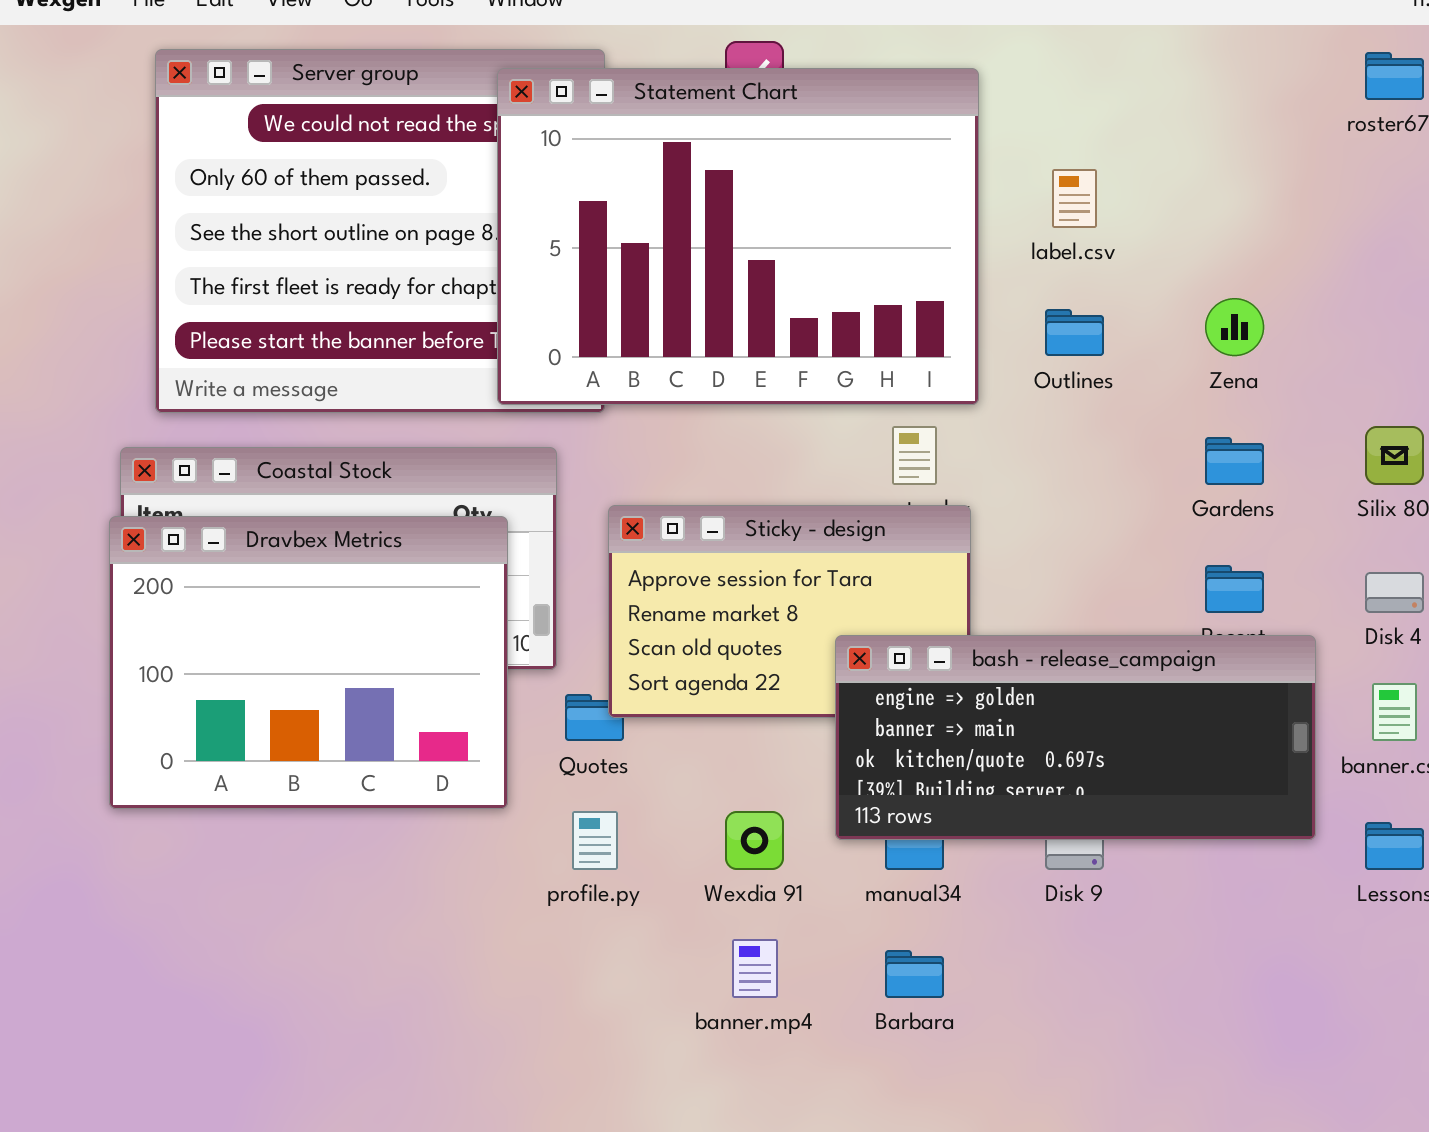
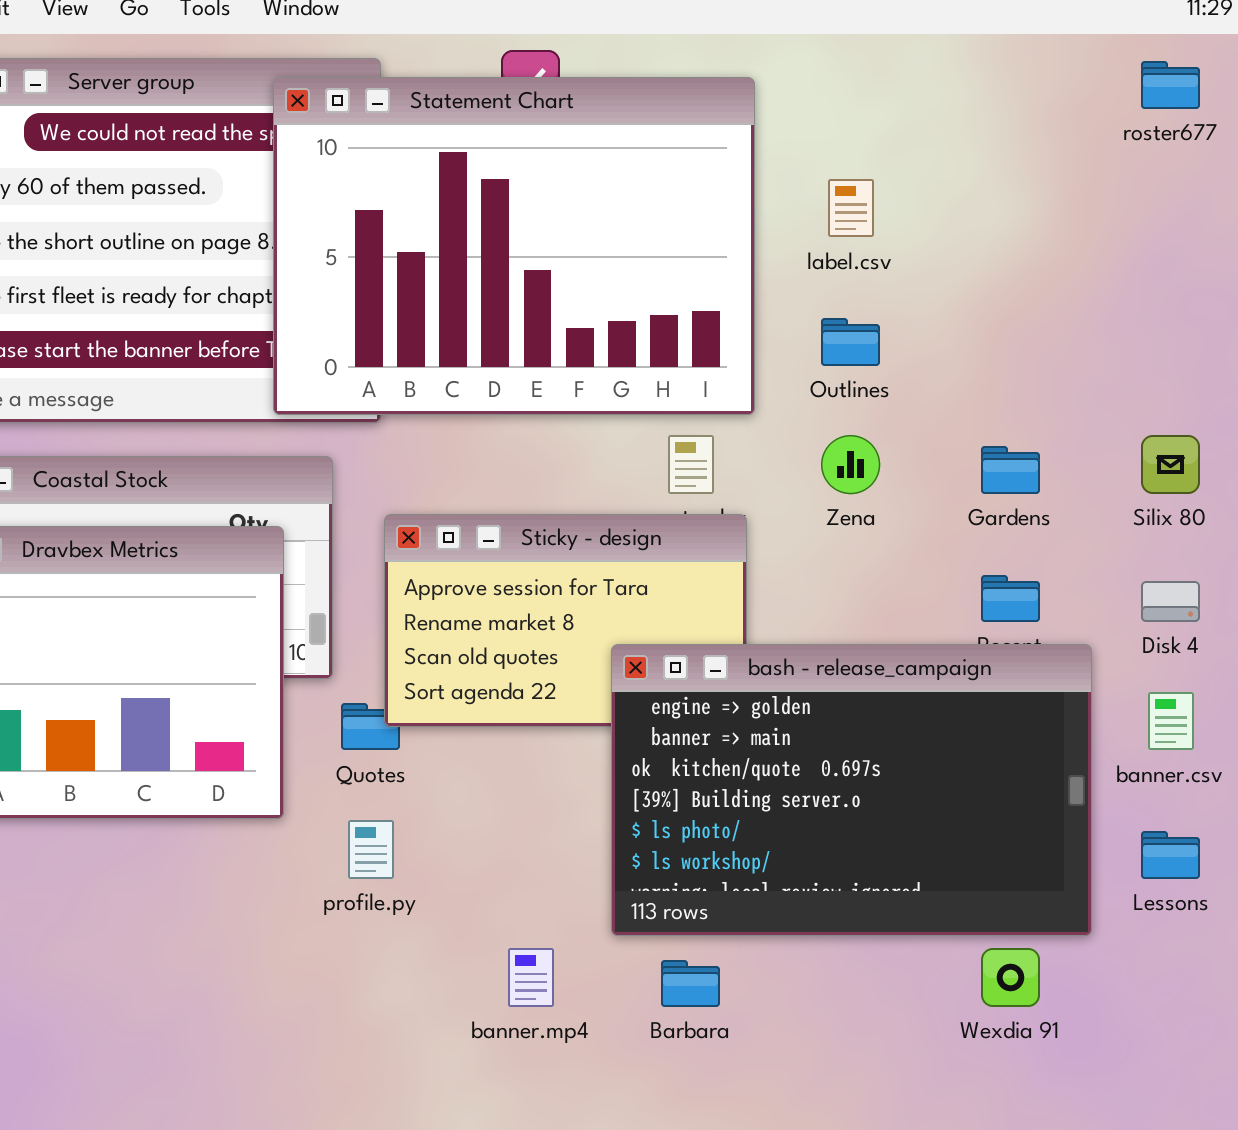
Zena: [1205,298,1264,356] -> [821,435,880,494], moved
bash - release_campaign: [835,635,1316,840] -> [611,644,1092,936], resized
Wexdia 91: [725,811,784,870] -> [981,948,1040,1007], moved

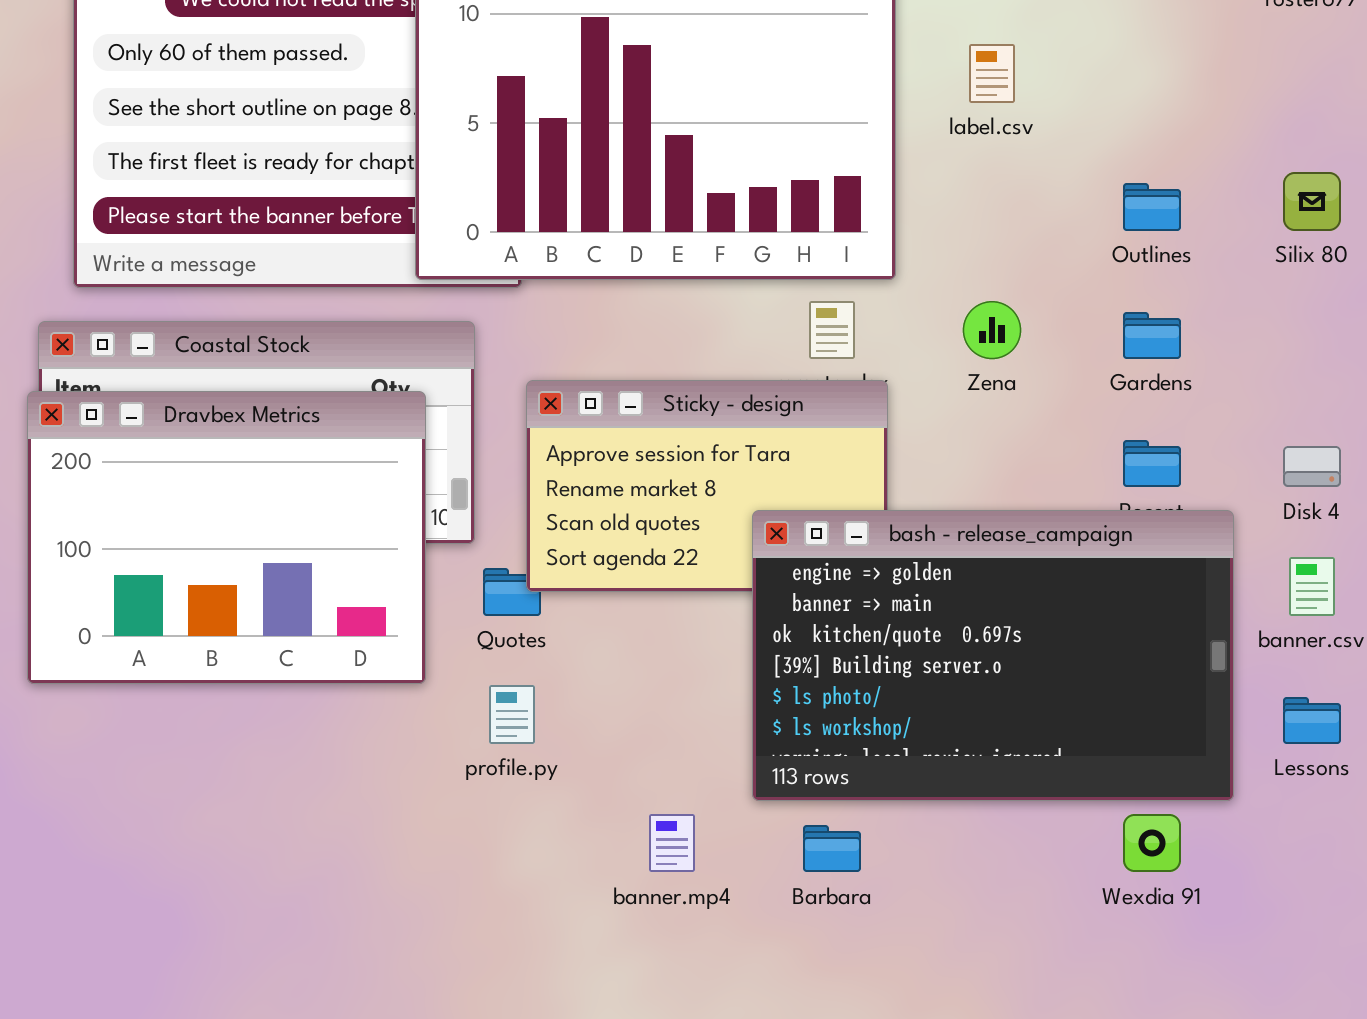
Outlines: [821,318,880,366] -> [1123,183,1181,231], moved
Silix 80: [1141,435,1200,494] -> [1283,172,1341,231], moved

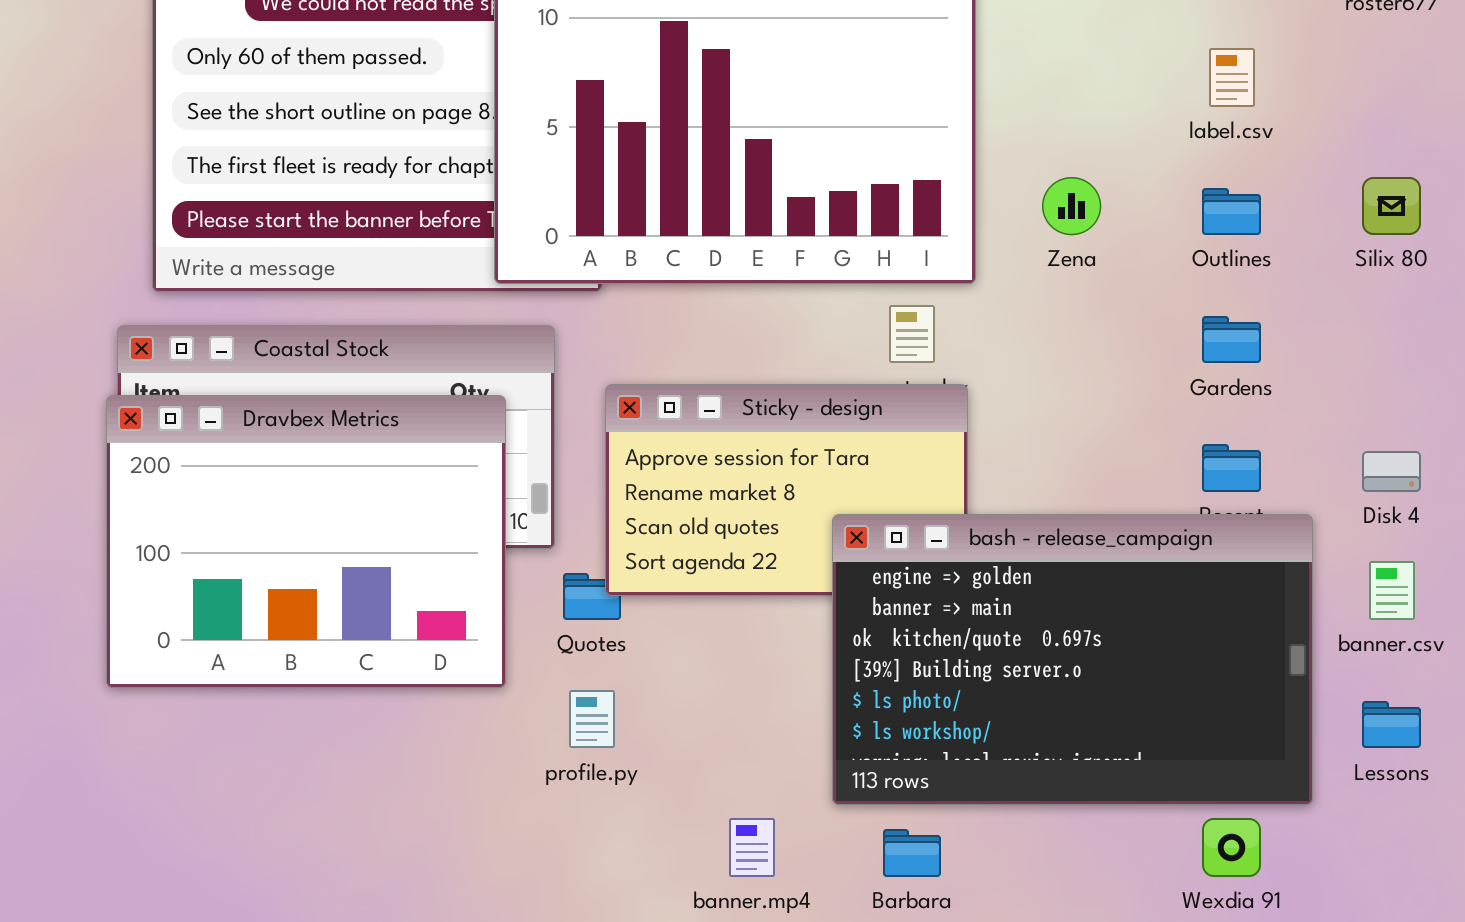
label.csv: [969,44,1015,103] -> [1209,48,1255,107], moved
Zena: [963,301,1021,359] -> [1042,177,1101,235], moved

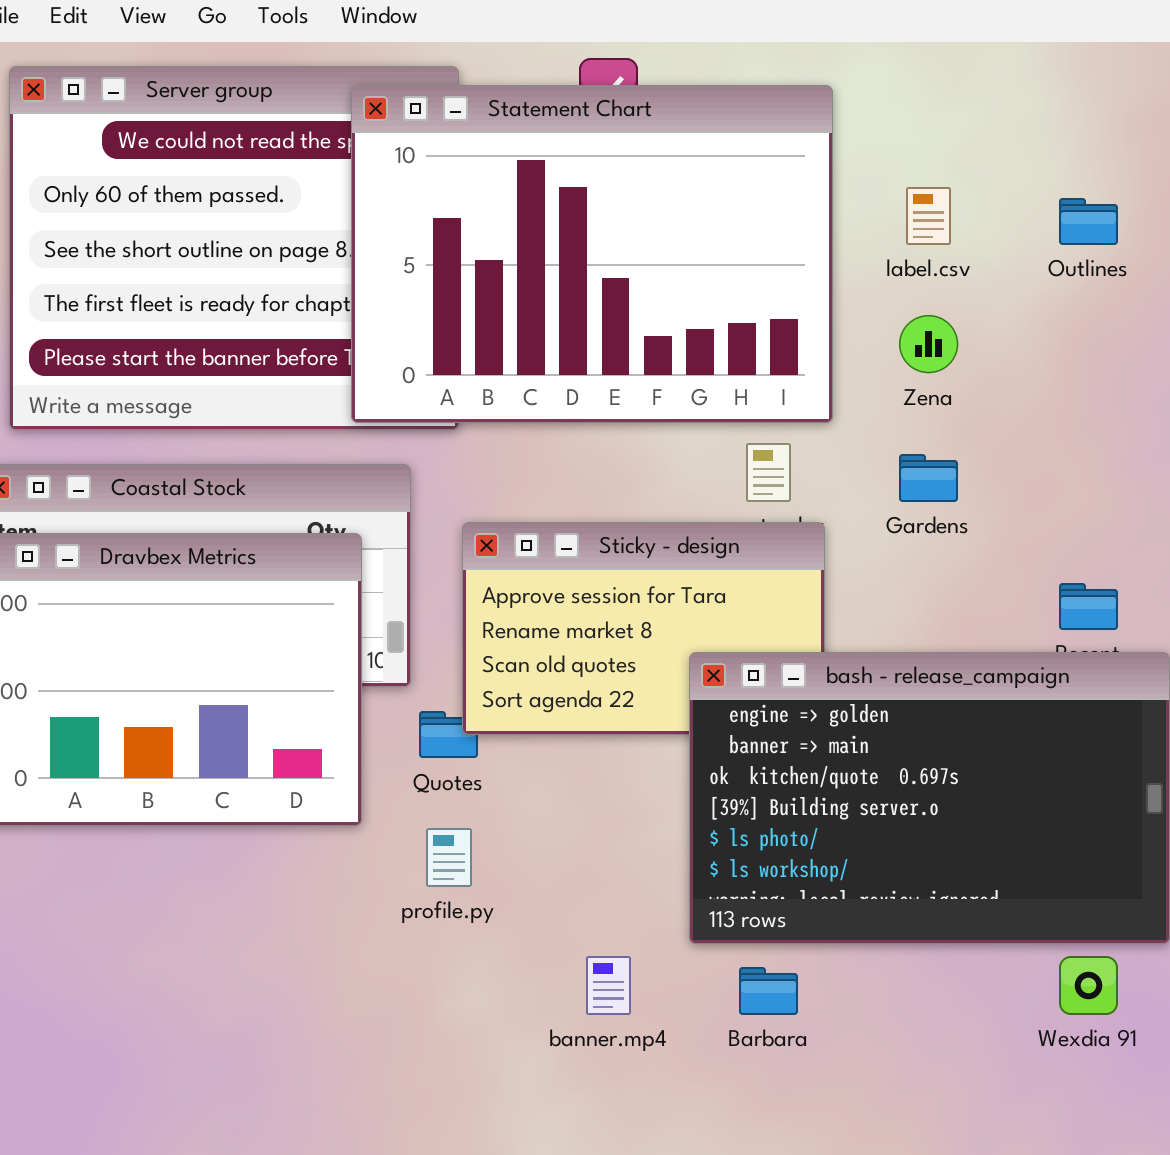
label.csv: [1209,48,1255,107] -> [906,187,951,245], moved
Outlines: [1202,188,1261,235] -> [1059,198,1118,245], moved
Gardens: [1202,316,1261,363] -> [899,454,958,502], moved

